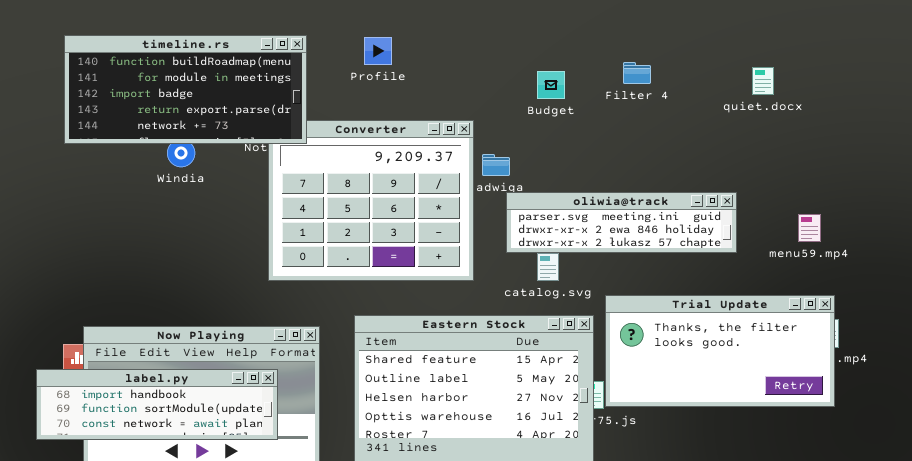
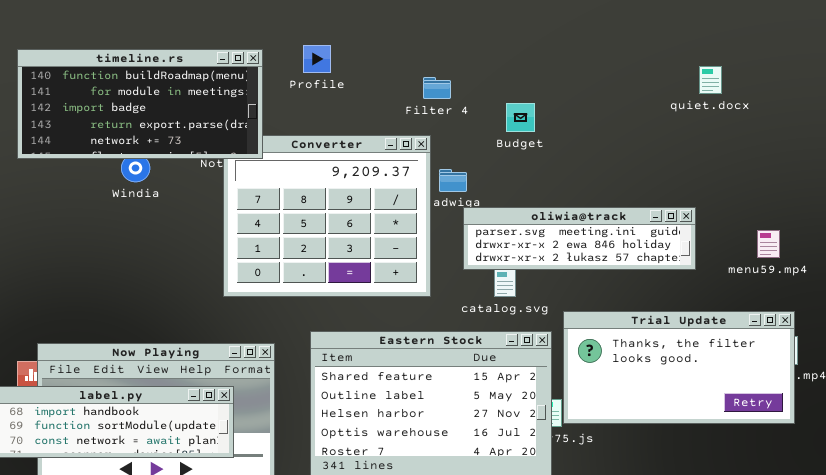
Profile: [364,37,392,65] -> [303,45,331,73], moved
Filter 4: [623,62,651,84] -> [423,77,451,99], moved
quiet.docx: [752,67,774,95] -> [699,66,722,94], moved
Budget: [537,71,565,99] -> [506,103,535,132], moved

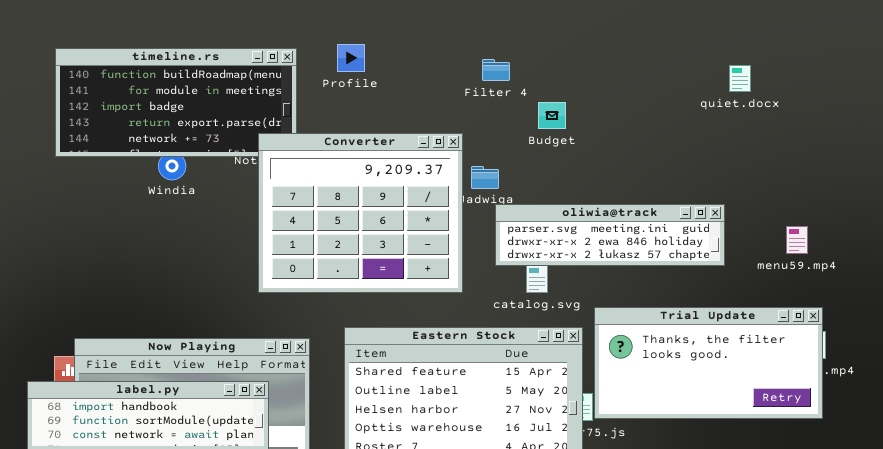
Filter 4: [423,77,451,99] -> [482,59,510,81], moved
Converter: [223,135,431,297] -> [258,133,463,293], raised

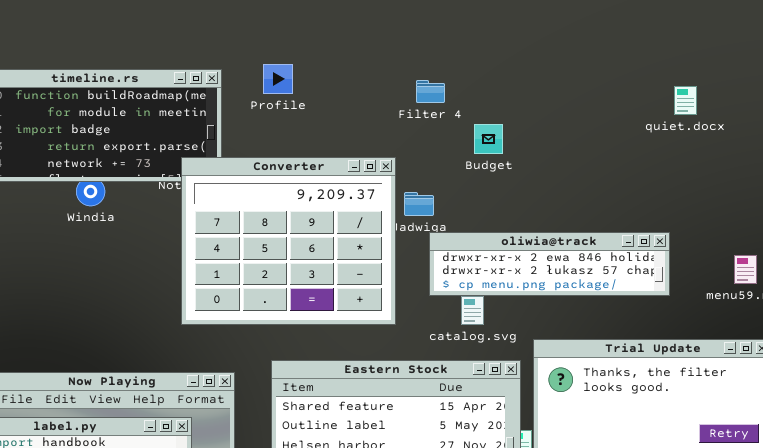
oliwia@track: [495,204,725,266] -> [429,232,670,296], scrolled down 1 row

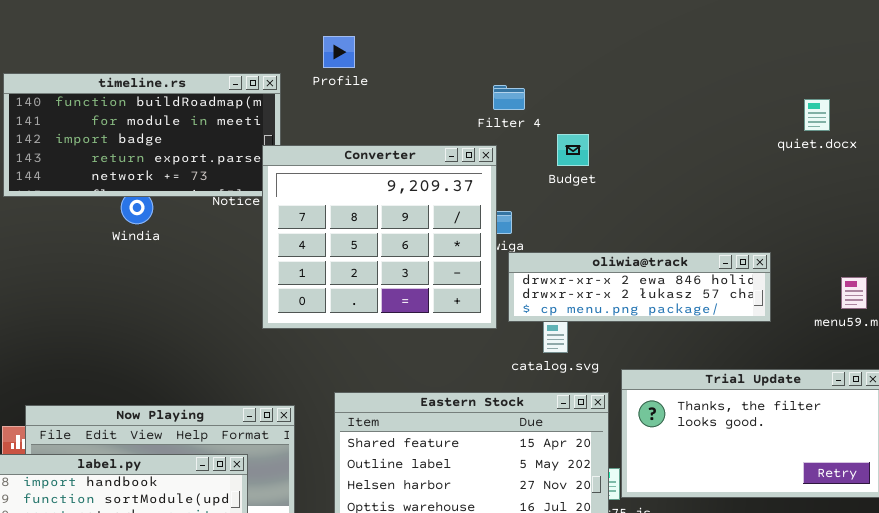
Profile: [263,64,293,94] -> [323,36,355,68], moved
quiet.docx: [674,86,697,115] -> [804,99,830,131], moved
Converter: [181,157,396,325] -> [262,145,497,329], moved

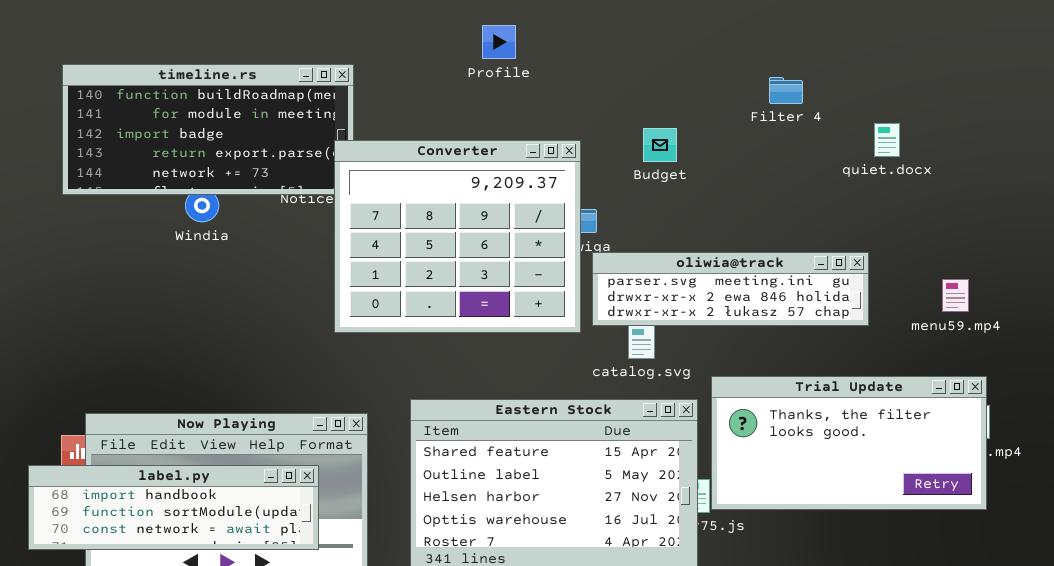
Profile: [323,36,355,68] -> [482,25,516,59], moved
Filter 4: [493,85,525,110] -> [769,77,803,104], moved
quiet.docx: [804,99,830,131] -> [874,123,900,157], moved
oliwia@track: [508,252,771,322] -> [592,252,869,326], scrolled up 1 row

